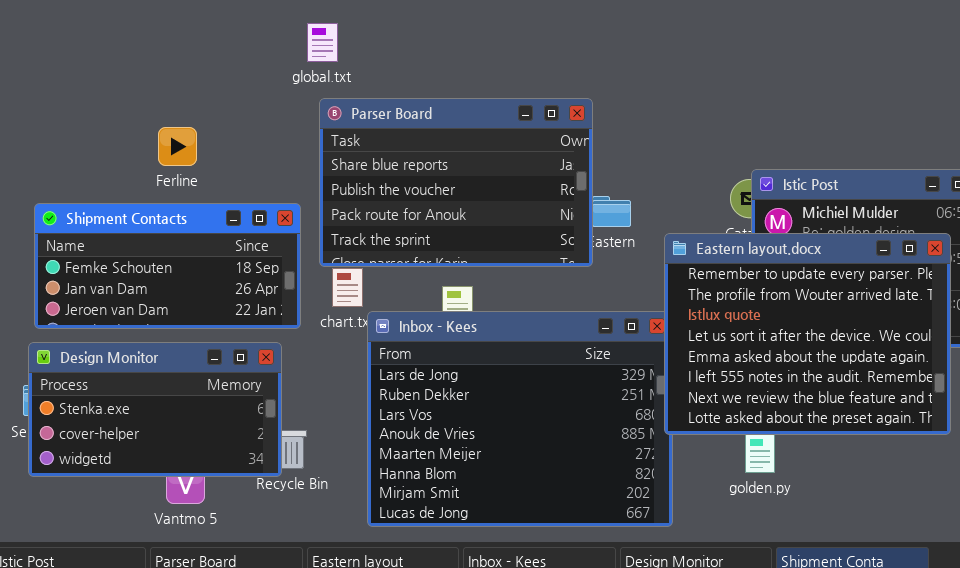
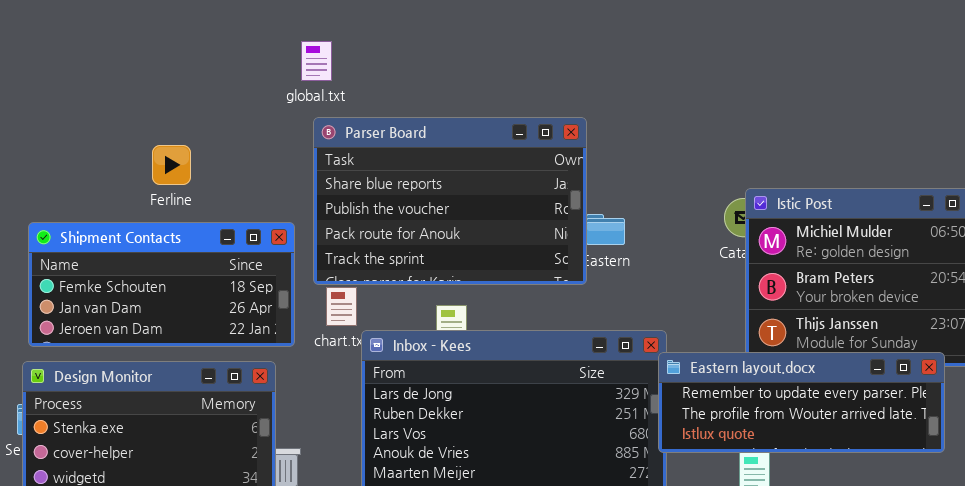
Eastern layout.docx: [664,233,951,435] -> [658,352,945,453], resized

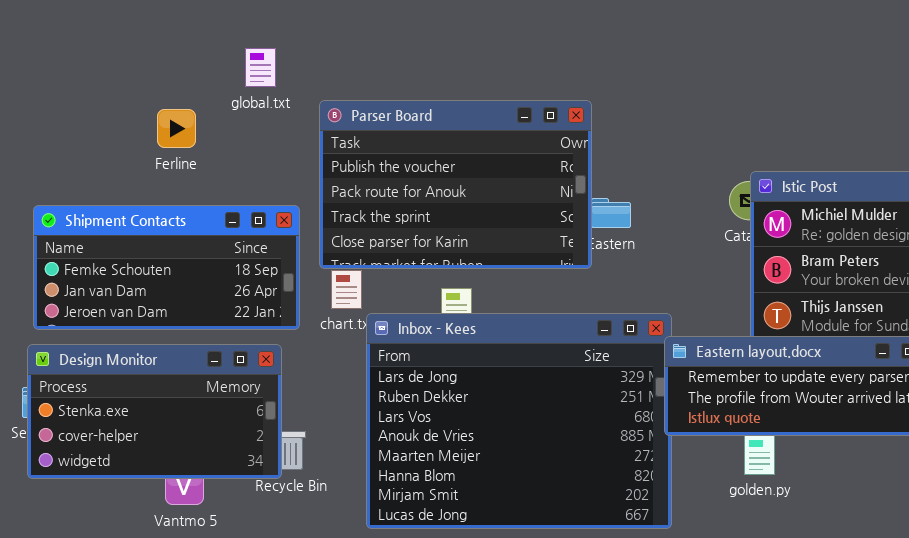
global.txt: [301,41,332,81] -> [245,48,276,87], moved
Parser Board: [313,117,587,285] -> [319,100,592,269], scrolled down 1 row
Ferline: [152,145,191,185] -> [157,109,196,148], moved

